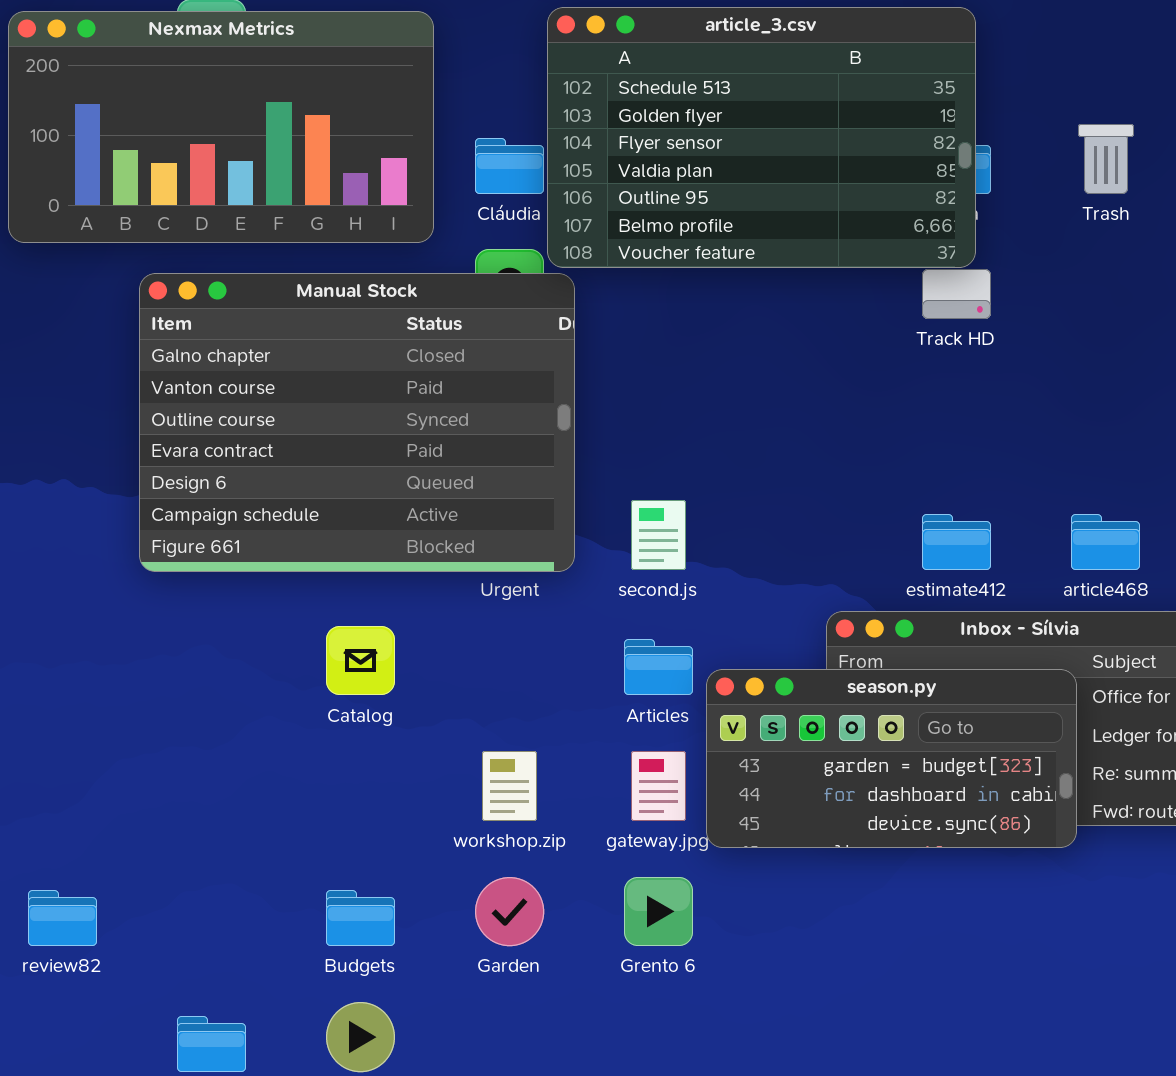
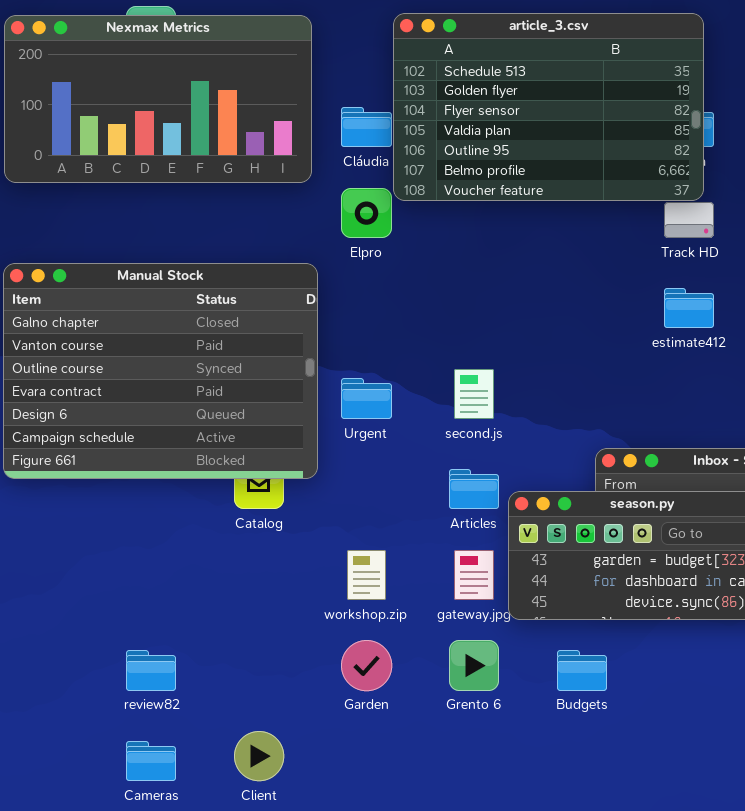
Manual Stock: [139,273,575,572] -> [3,263,318,479], moved
estimate412: [922,514,991,570] -> [664,288,714,328], moved
review82: [28,890,97,946] -> [126,650,176,691], moved
Budgets: [326,890,395,946] -> [557,650,607,691], moved

